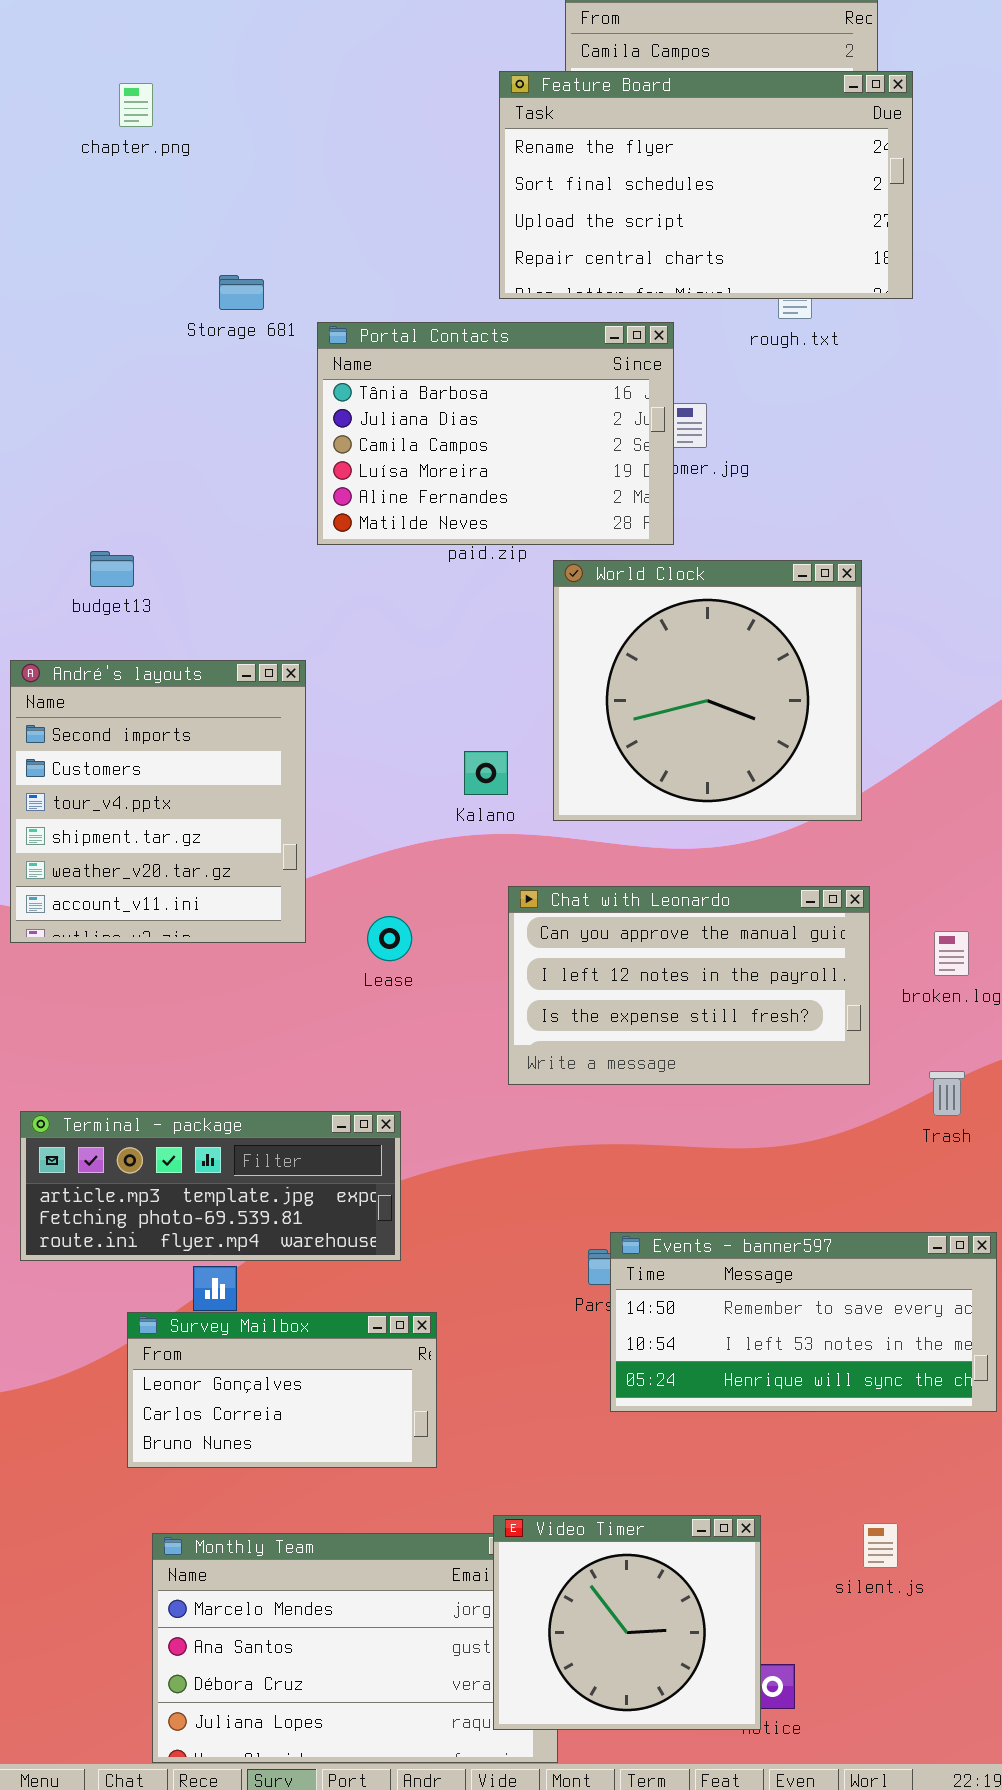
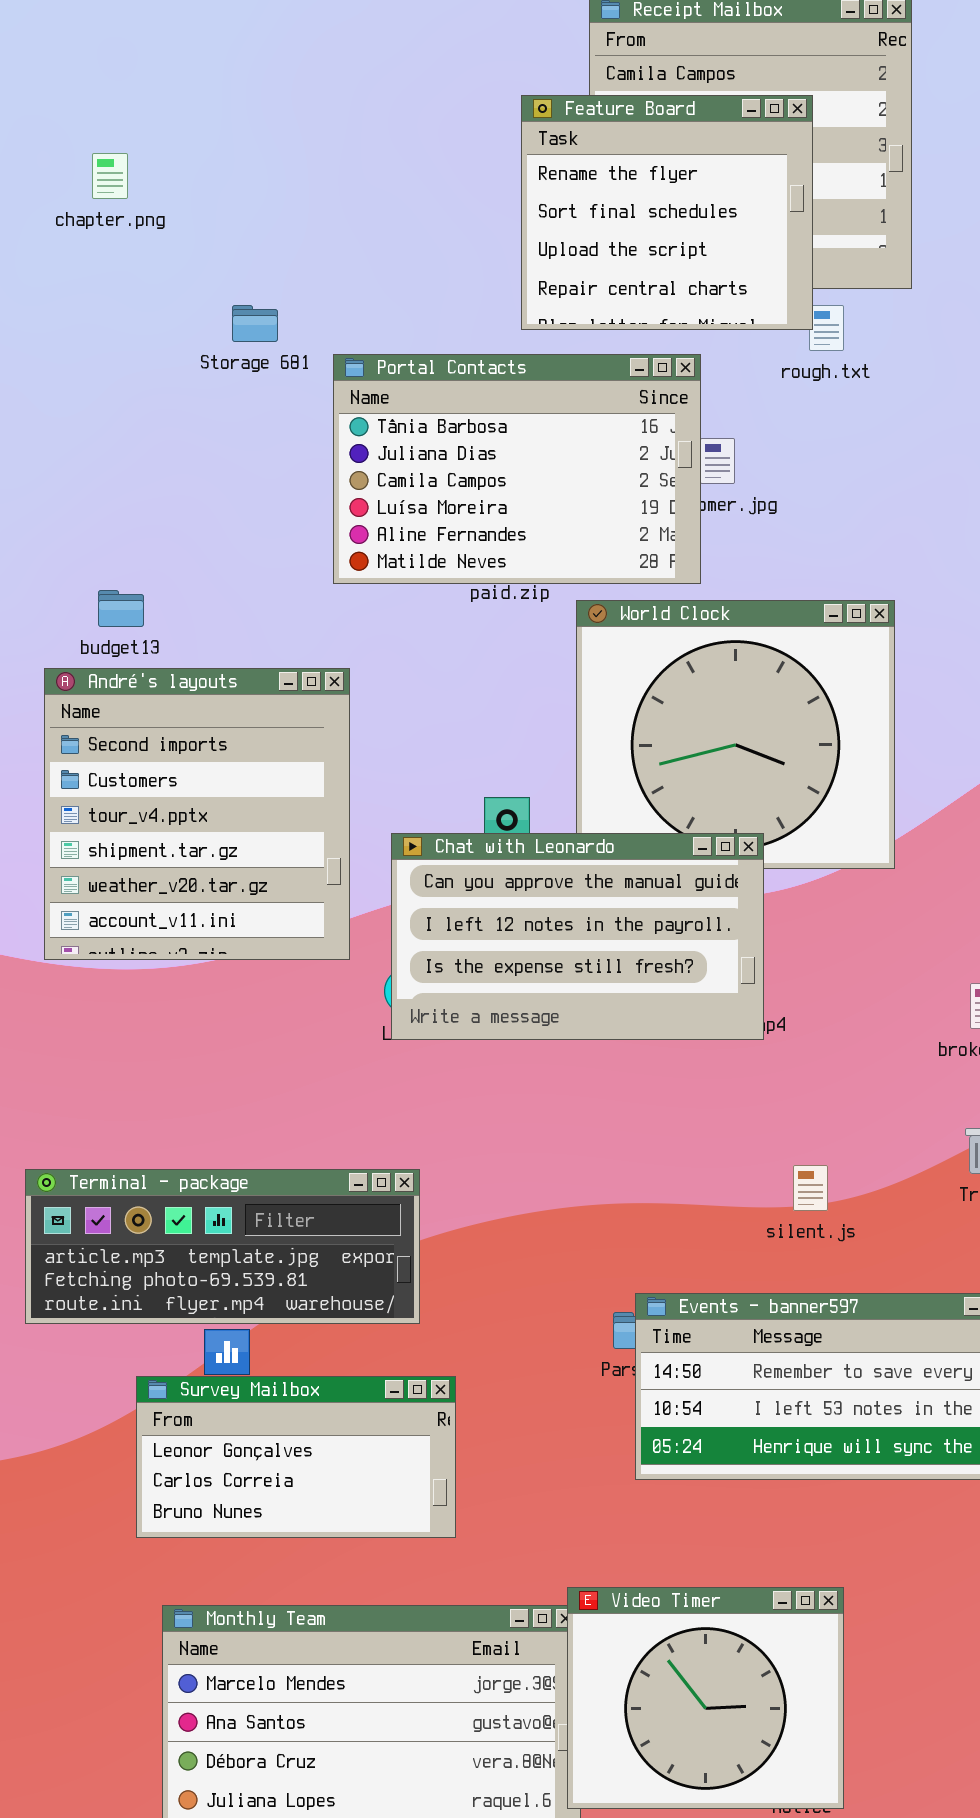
Feature Board: [499,71,913,299] -> [521,95,813,330], resized
chapter.png: [119,83,153,127] -> [92,153,128,199], moved
André's layouts: [10,660,306,943] -> [44,668,350,960], moved
Chat with Leonardo: [508,886,870,1085] -> [391,833,764,1040], moved
Video Timer: [493,1515,761,1730] -> [567,1587,844,1809], moved
silent.js: [863,1523,898,1568] -> [793,1165,828,1211], moved

